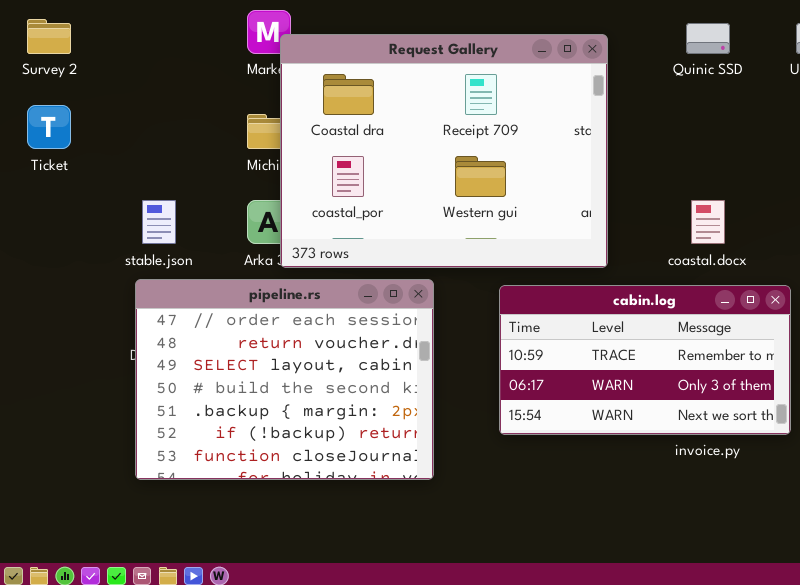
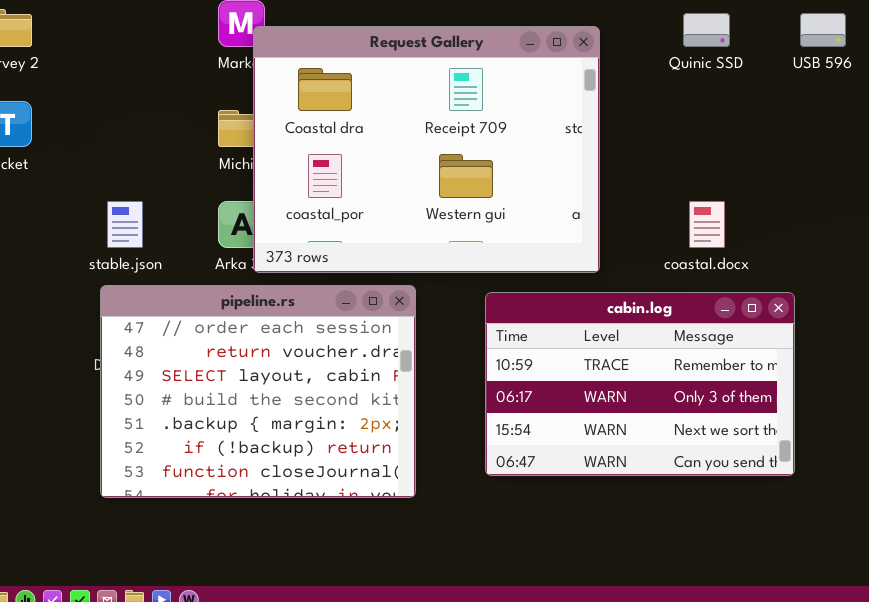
cabin.log: [499,285,791,435] -> [485,292,795,476], resized

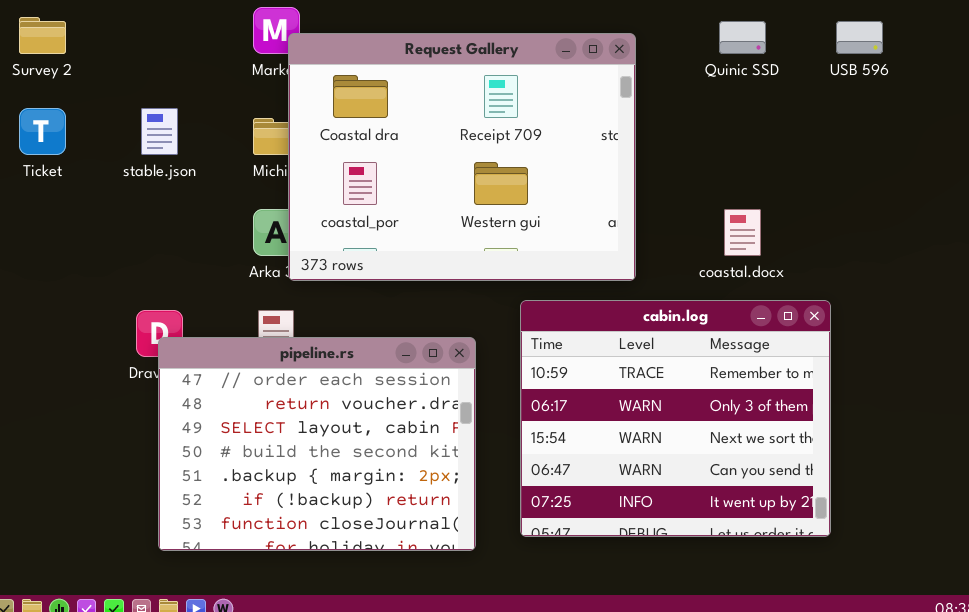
stable.json: [107,201,143,248] -> [141,108,178,155], moved
pipeline.rs: [100,285,416,498] -> [158,337,476,551], moved
cabin.log: [485,292,795,476] -> [520,300,831,537], resized

